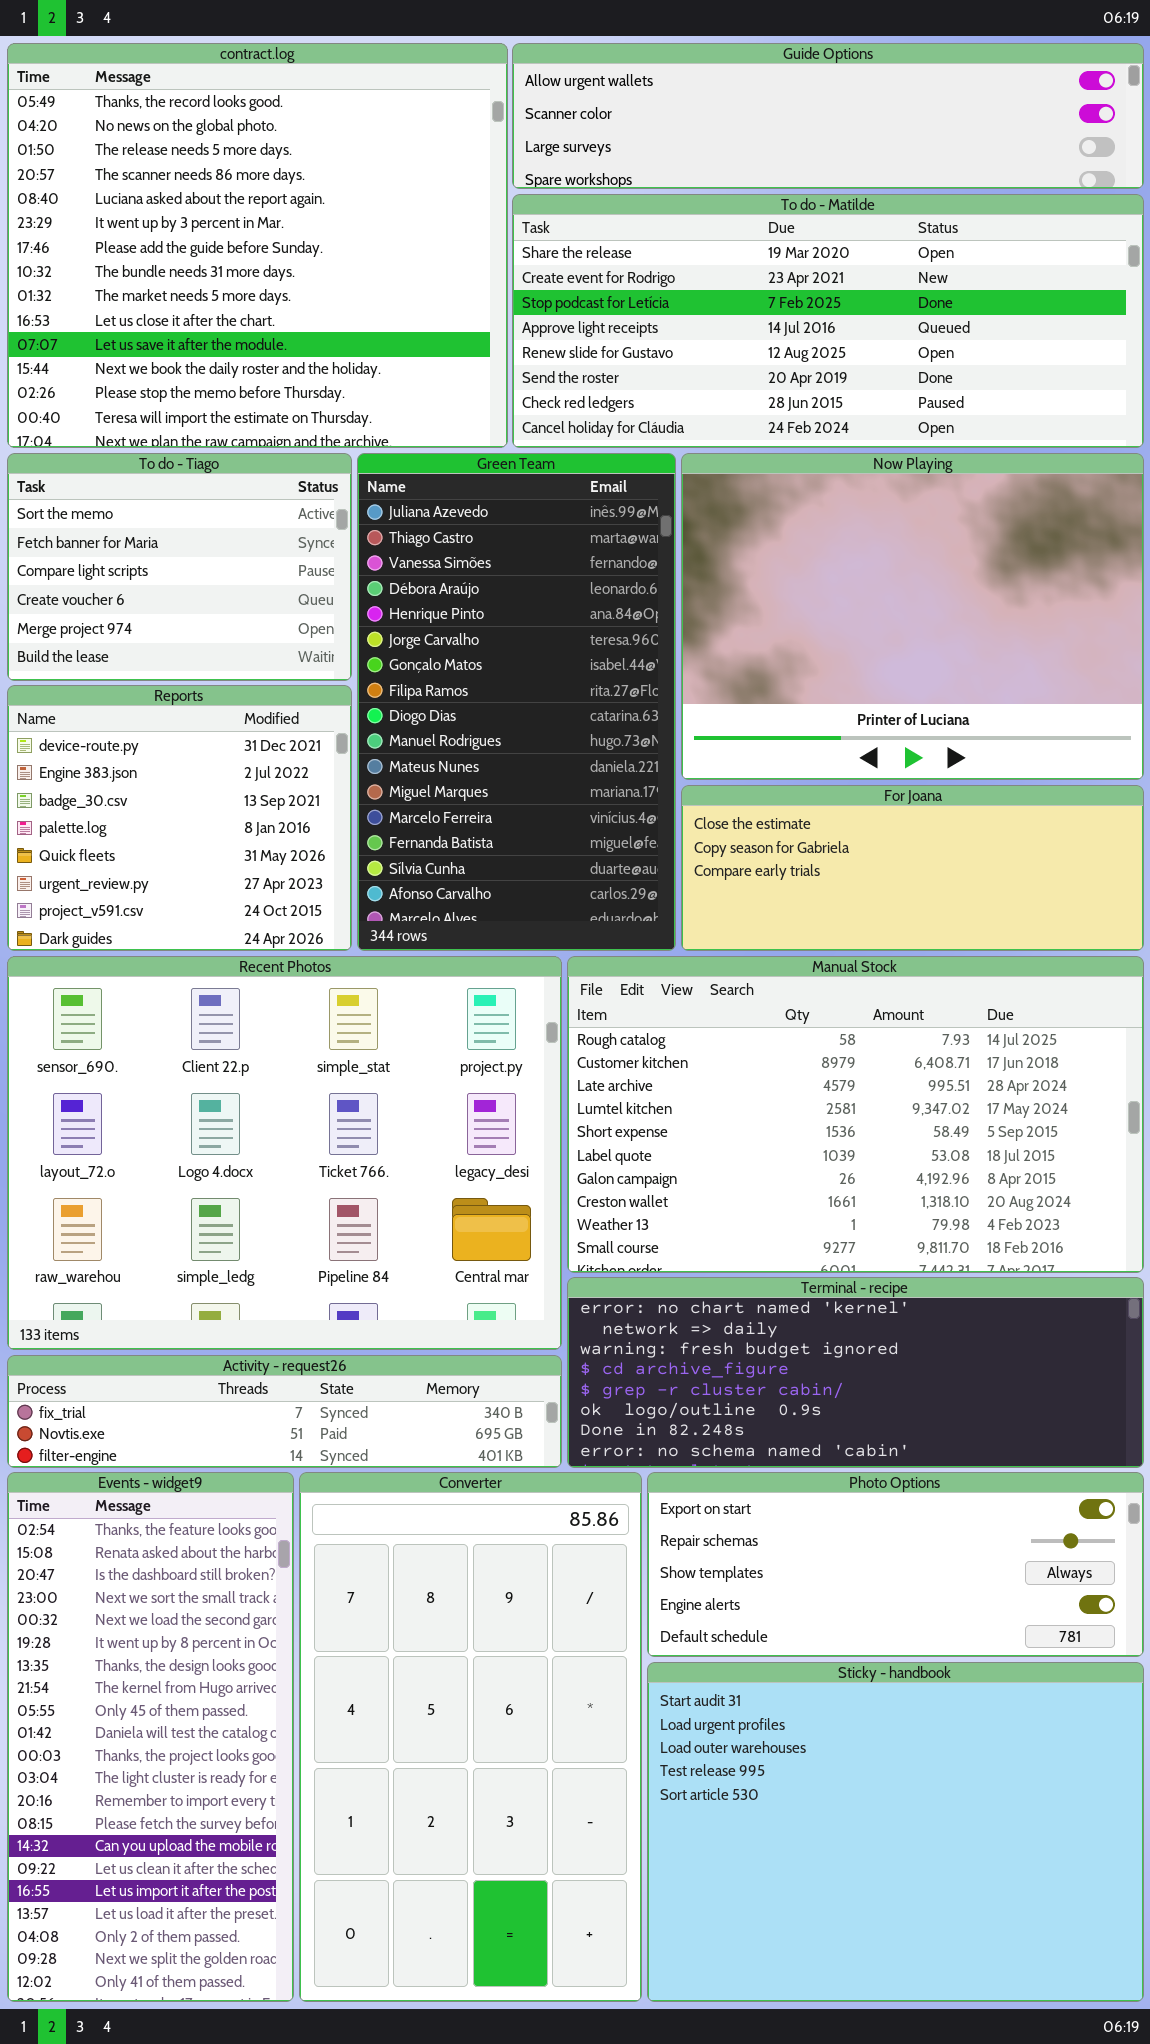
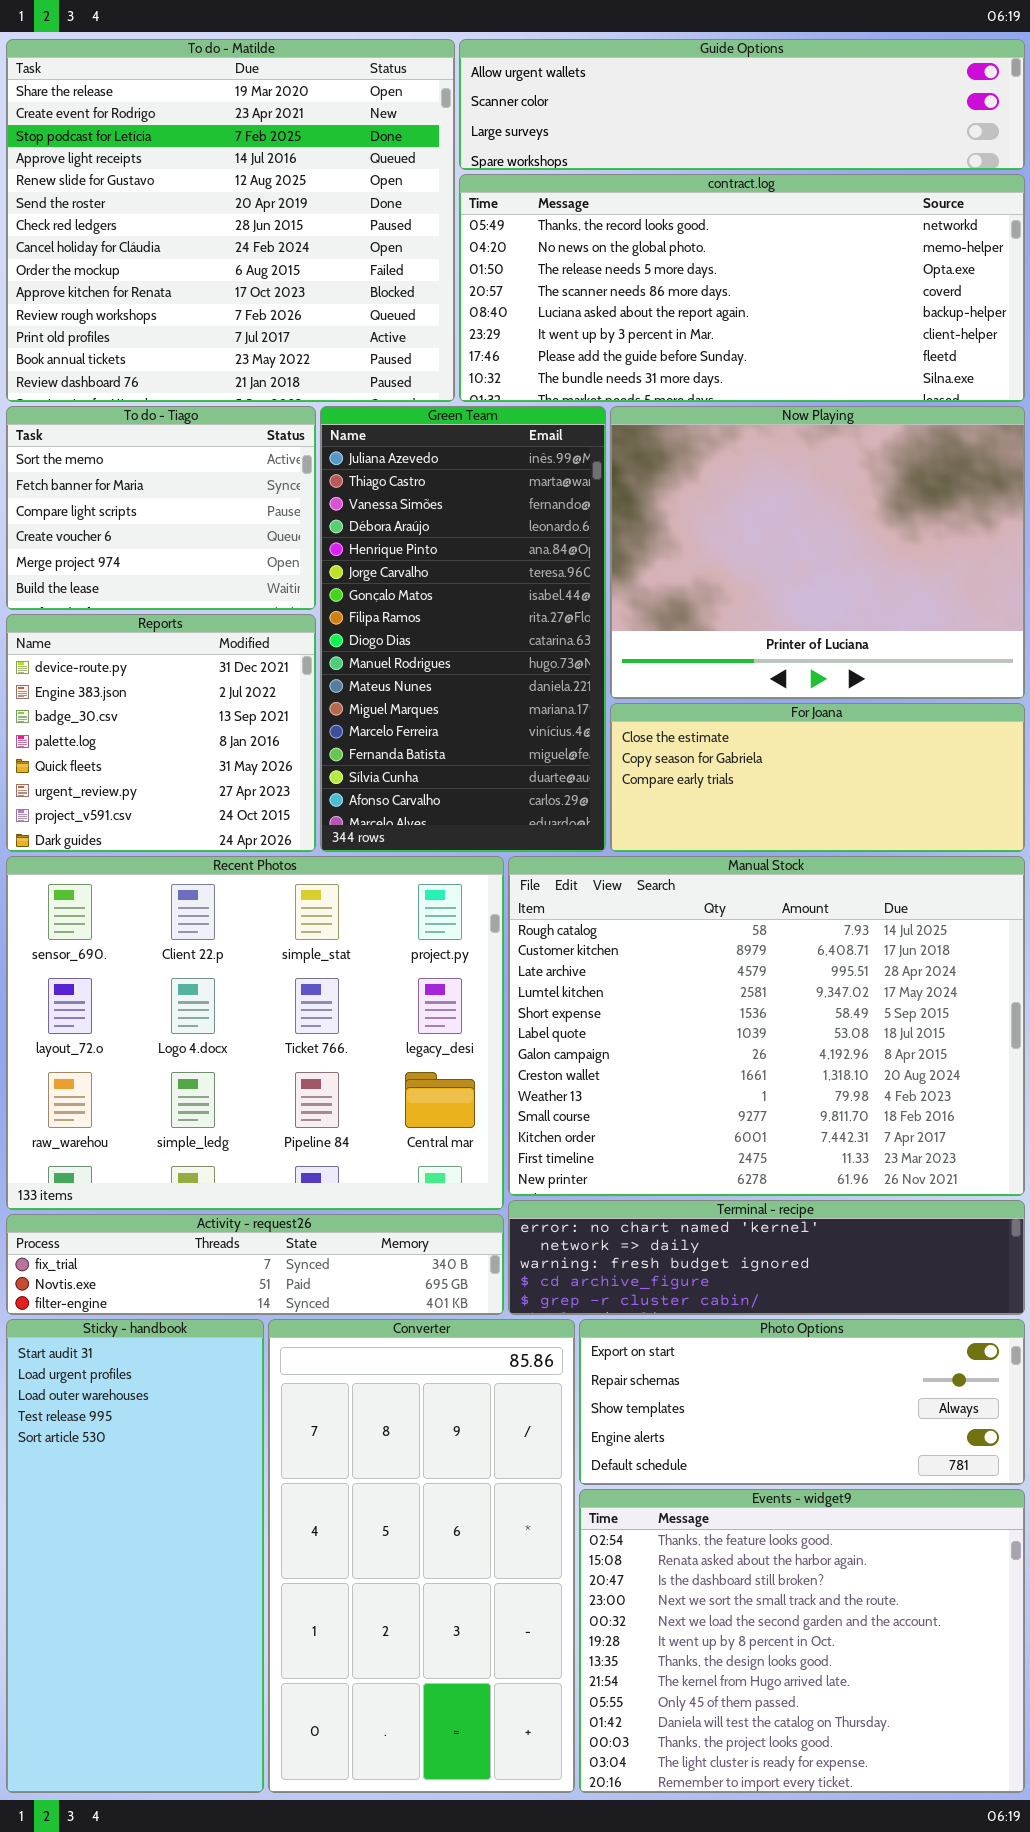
contract.log: [7,43,508,448] -> [459,174,1025,402], moved, resized
To do - Matilde: [512,194,1144,448] -> [6,39,455,402], moved, resized
Manual Stock: [567,956,1144,1273] -> [508,856,1025,1196], resized
Terminal - recipe: [567,1277,1144,1468] -> [508,1200,1025,1315], resized
Events - widget9: [7,1472,294,2002] -> [579,1489,1025,1793], moved, resized
Sticky - handbook: [647,1662,1144,2002] -> [6,1319,264,1793], moved, resized

